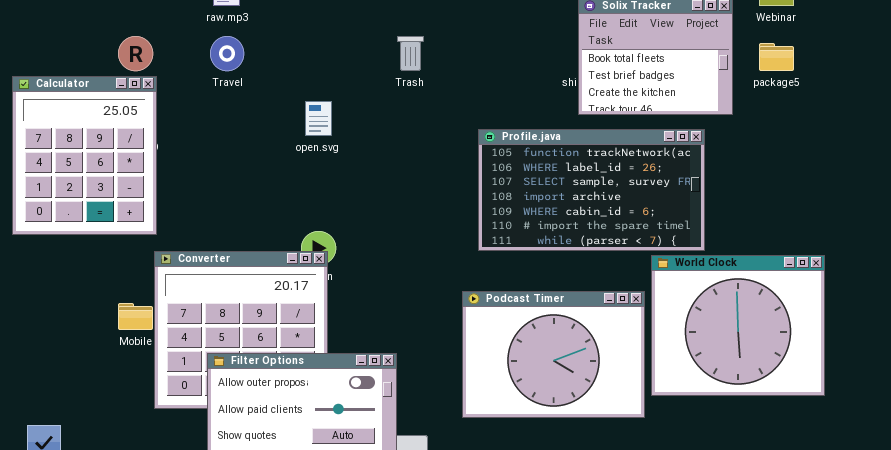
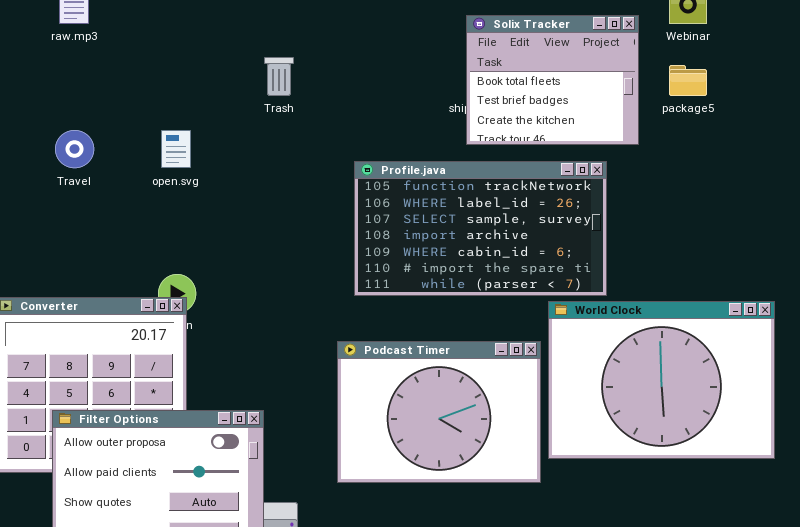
Travel: [210,36,244,71] -> [55,130,94,168], moved
World Clock: [651,255,825,396] -> [548,301,775,459], resized

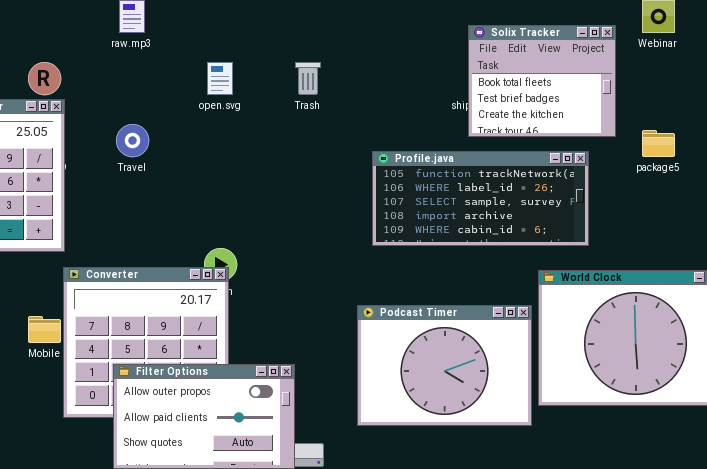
package5: [669,65,707,96] -> [642,130,675,157], moved
open.svg: [161,130,191,168] -> [207,62,233,95], moved
Profile.java: [354,161,607,296] -> [372,151,589,246], resized

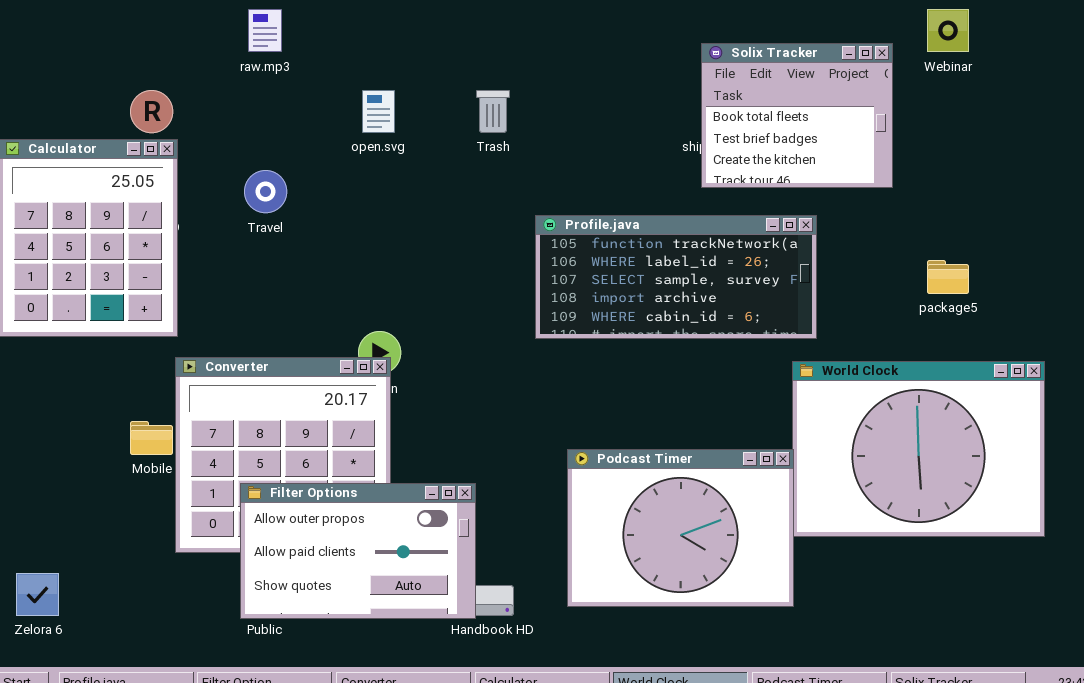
package5: [642,130,675,157] -> [927,260,969,294], moved
Profile.java: [372,151,589,246] -> [535,215,817,339], moved
Podcast Timer: [357,305,532,426] -> [567,449,794,607], moved

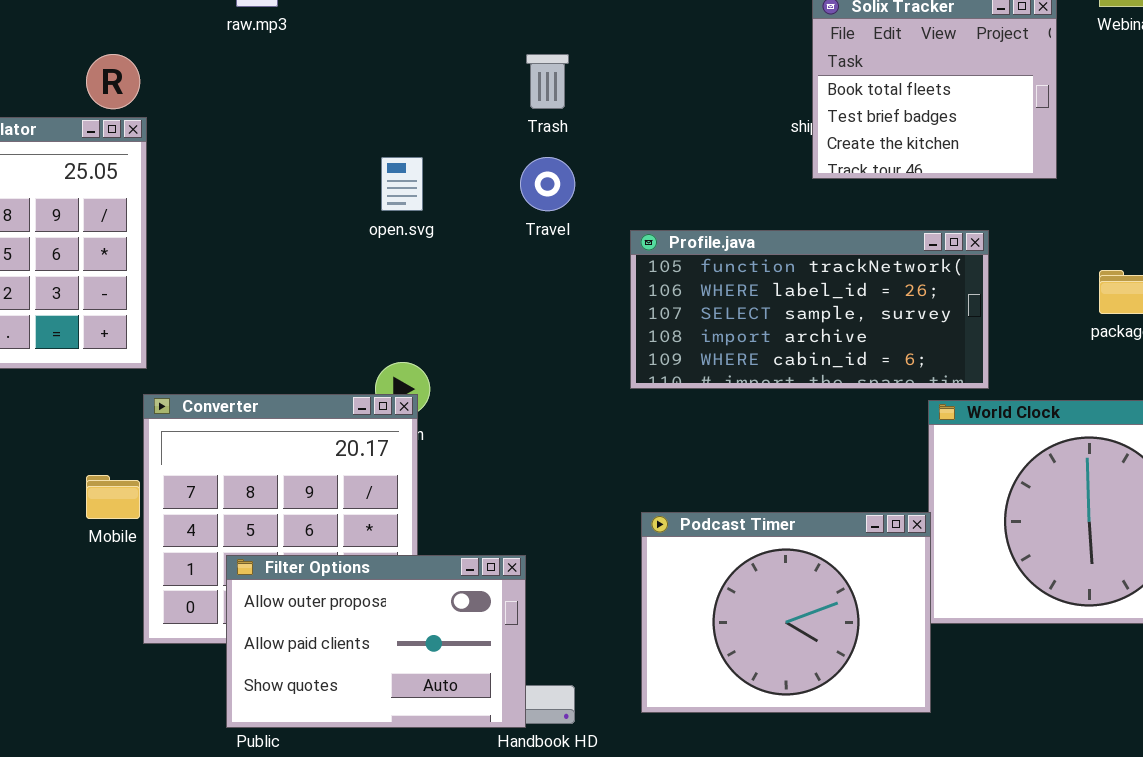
open.svg: [362,90,395,133] -> [381,157,423,211], moved
Travel: [244,170,287,213] -> [520,157,575,211], moved
Profile.java: [535,215,817,339] -> [630,230,989,389], moved

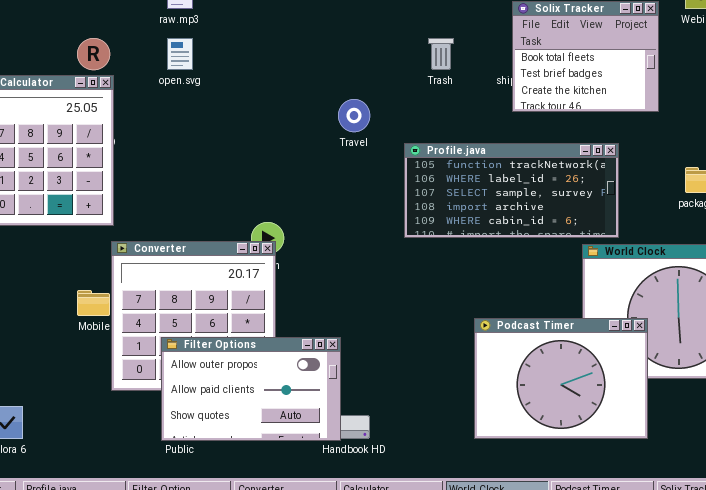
Trash: [526,54,569,109] -> [428,38,454,70], moved
open.svg: [381,157,423,211] -> [167,38,193,70], moved
Podcast Timer: [641,512,931,713] -> [474,318,648,439], moved

